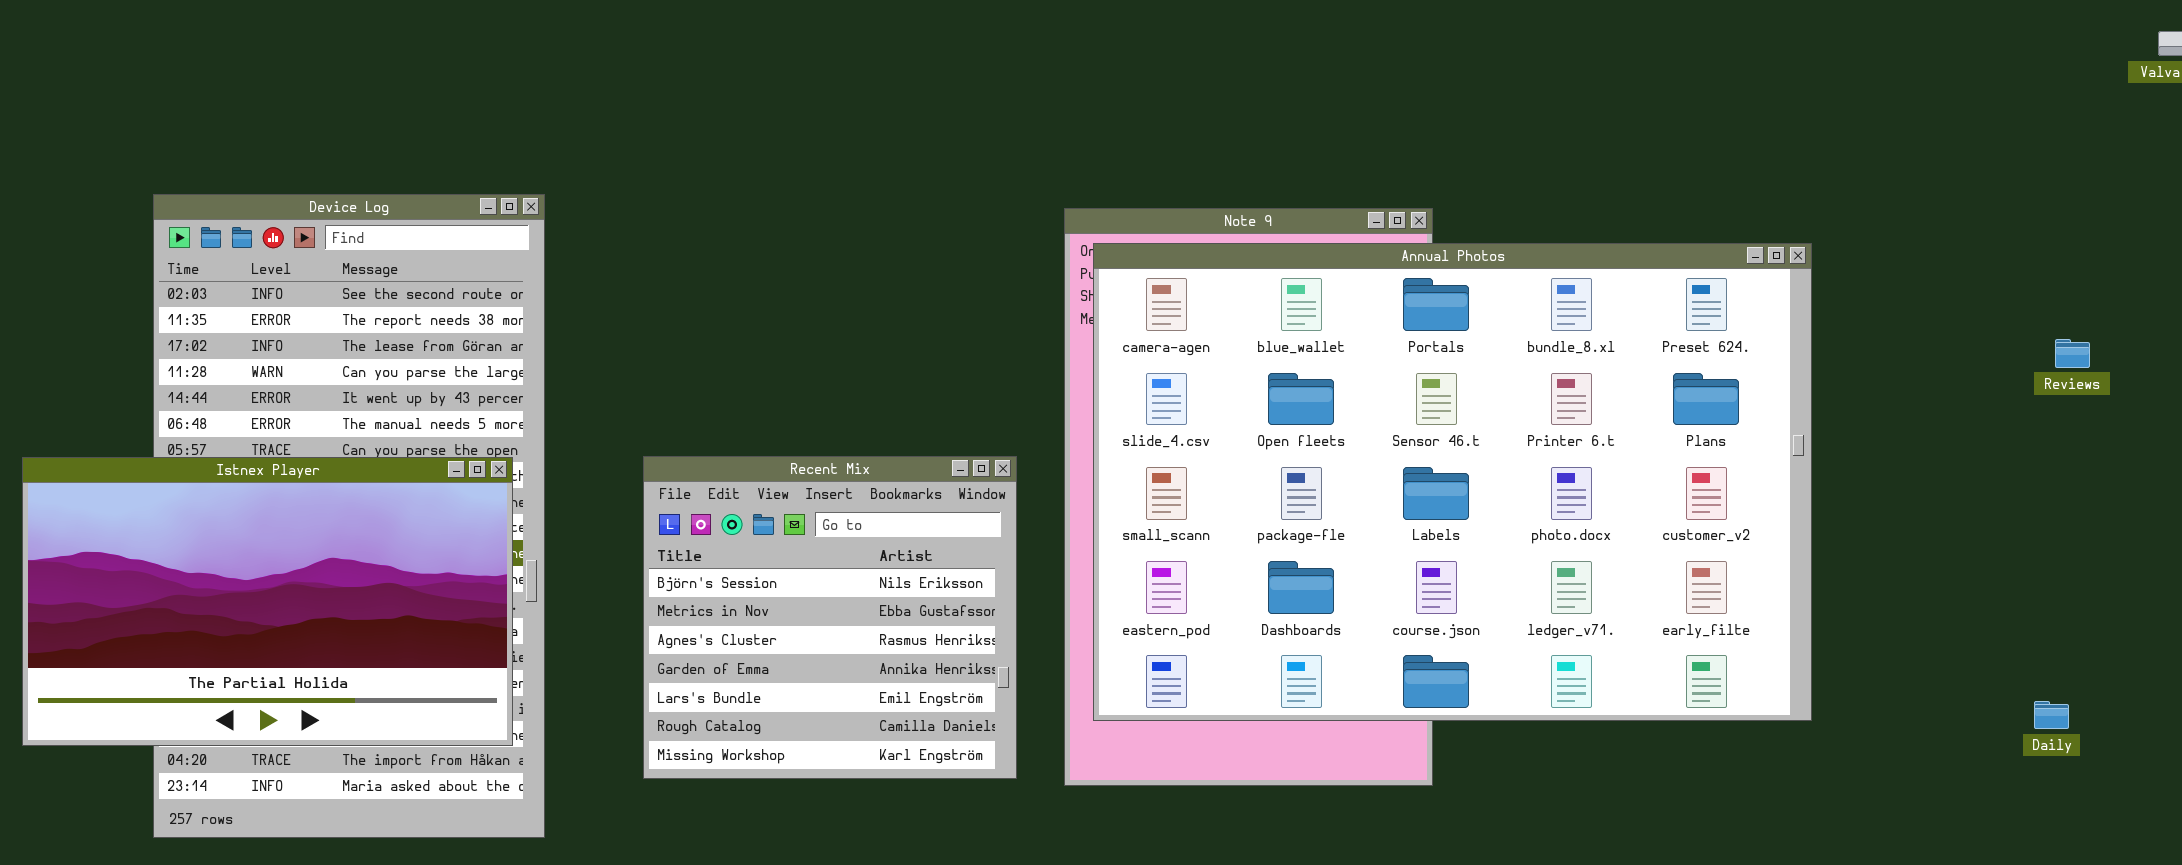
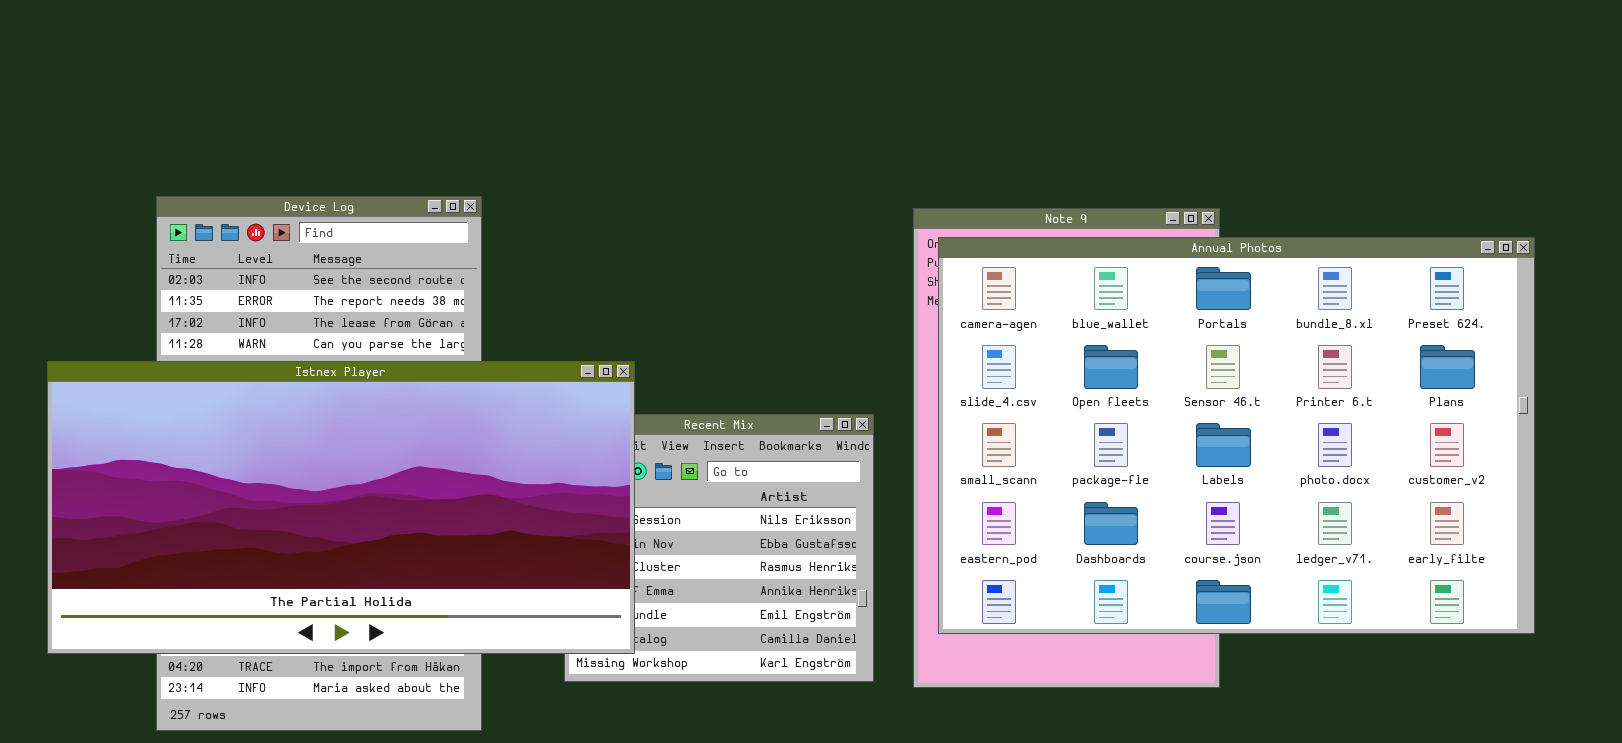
Istnex Player: [22,457,513,746] -> [47,361,635,654], resized

